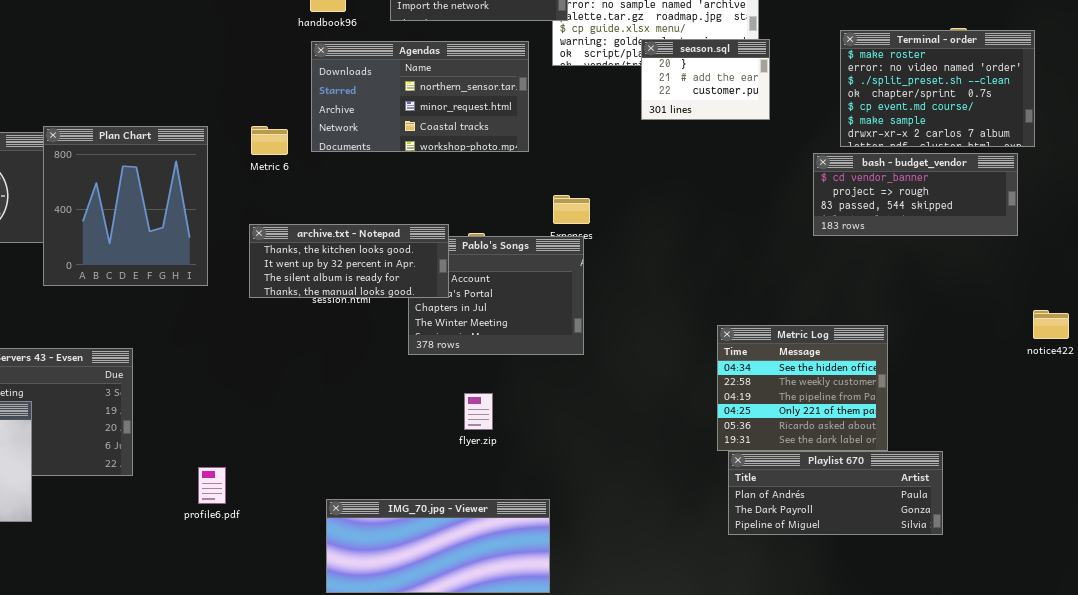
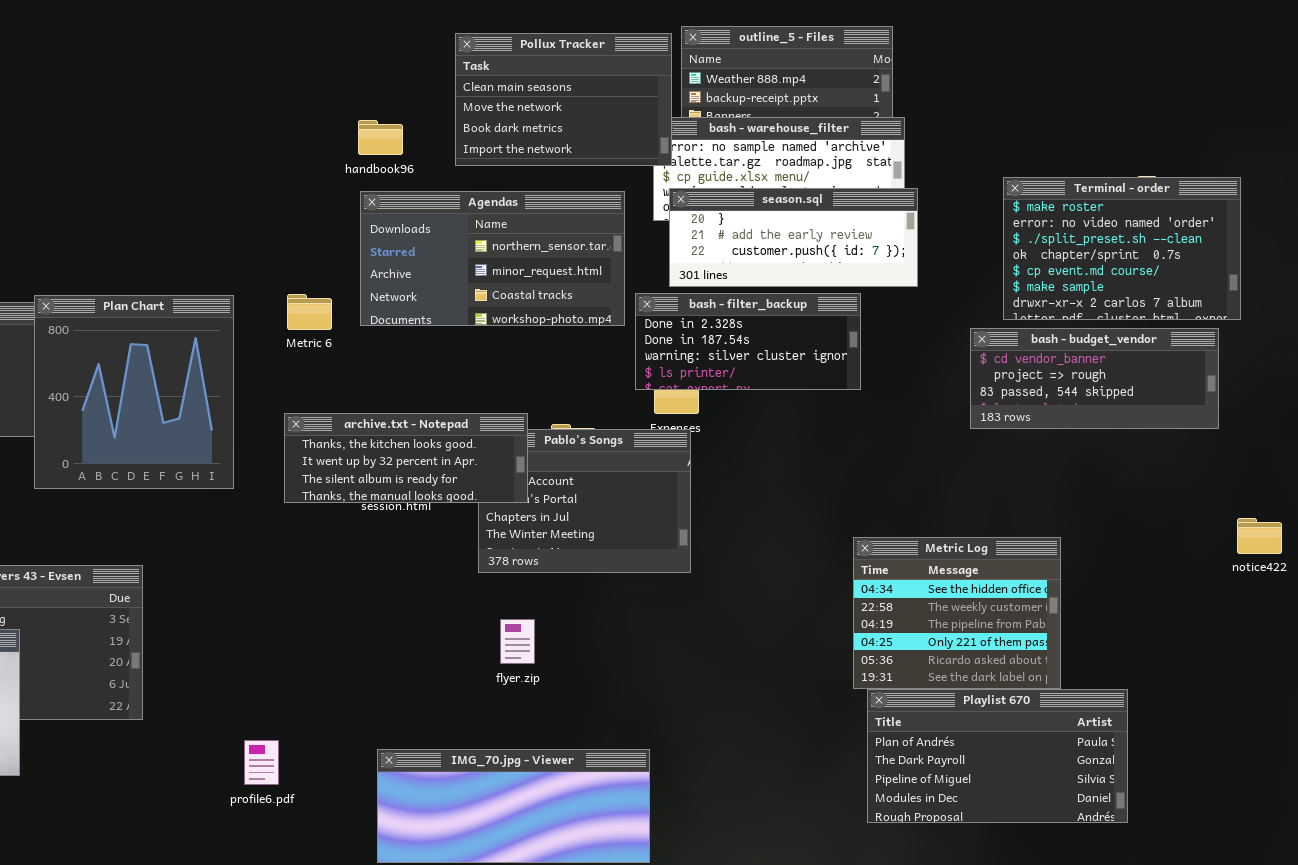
season.sql: [641,39,770,120] -> [669,188,918,287], resized
bash - filter_backup: none -> [635,293,861,390], opened
flyer.zip: [464,393,493,430] -> [500,619,535,664], moved
Playlist 670: [728,451,943,535] -> [867,689,1128,823], resized
profile6.pdf: [198,467,226,504] -> [244,740,279,785], moved

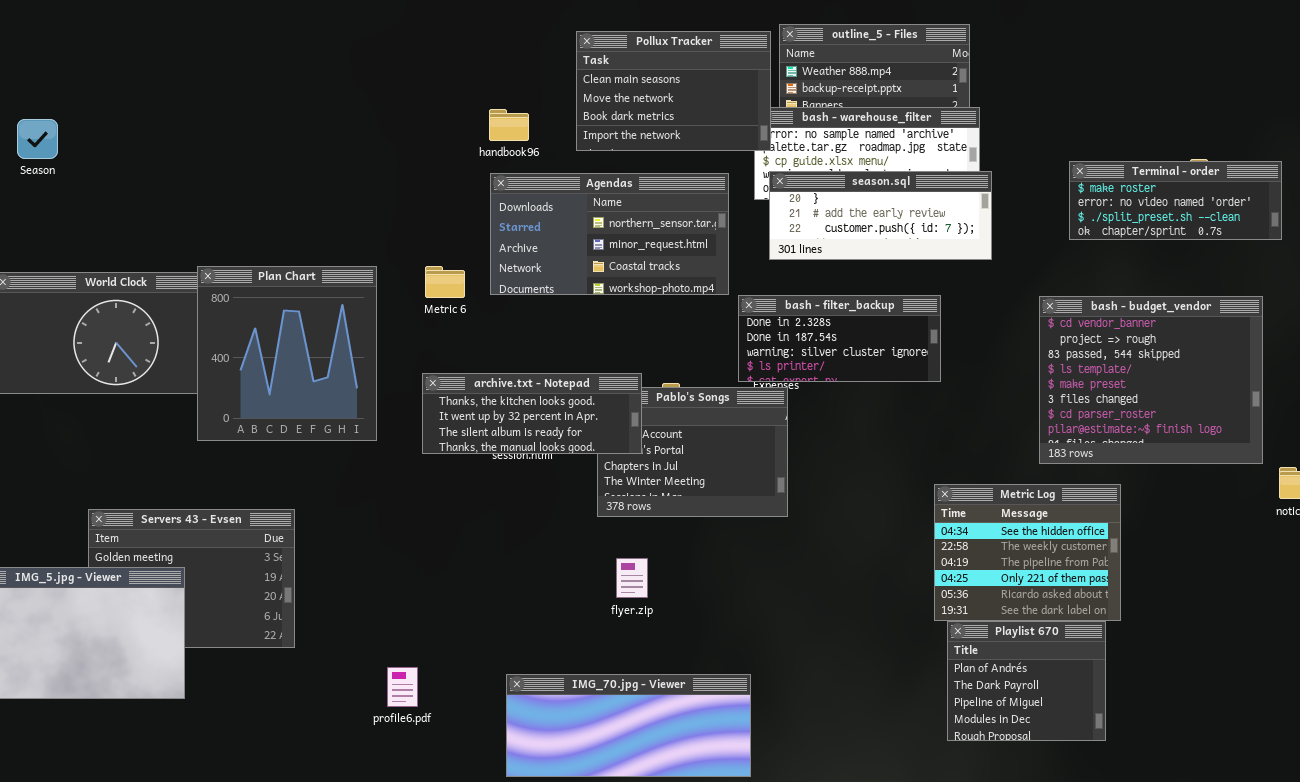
Terminal - order: [1003,177,1241,320] -> [1069,161,1282,240], resized
bash - filter_backup: [635,293,861,390] -> [738,295,941,382], moved
bash - budget_vendor: [970,328,1219,429] -> [1039,296,1263,464], resized
Playlist 670: [867,689,1128,823] -> [947,621,1106,741], resized

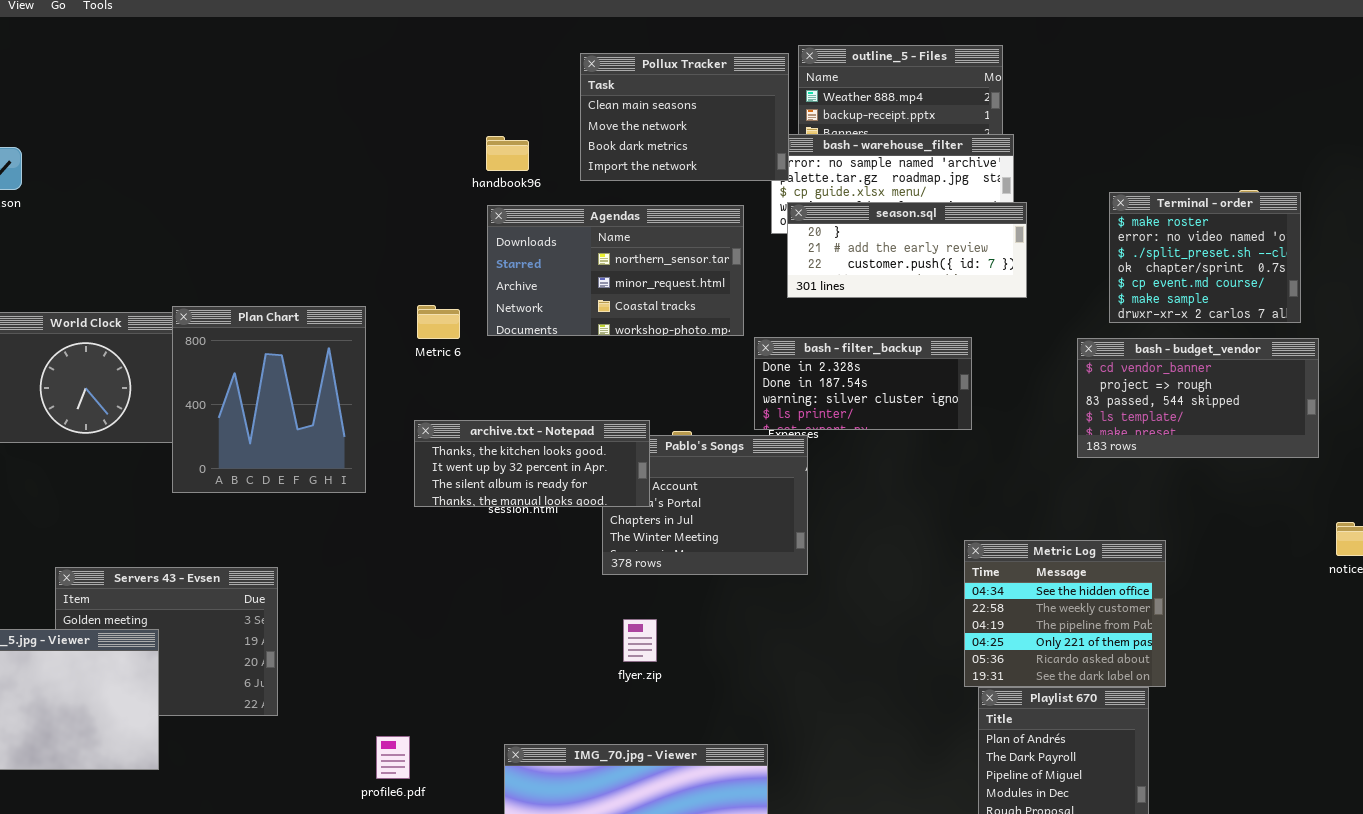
Terminal - order: [1069,161,1282,240] -> [1109,192,1301,323], resized
bash - budget_vendor: [1039,296,1263,464] -> [1077,338,1319,458], resized

